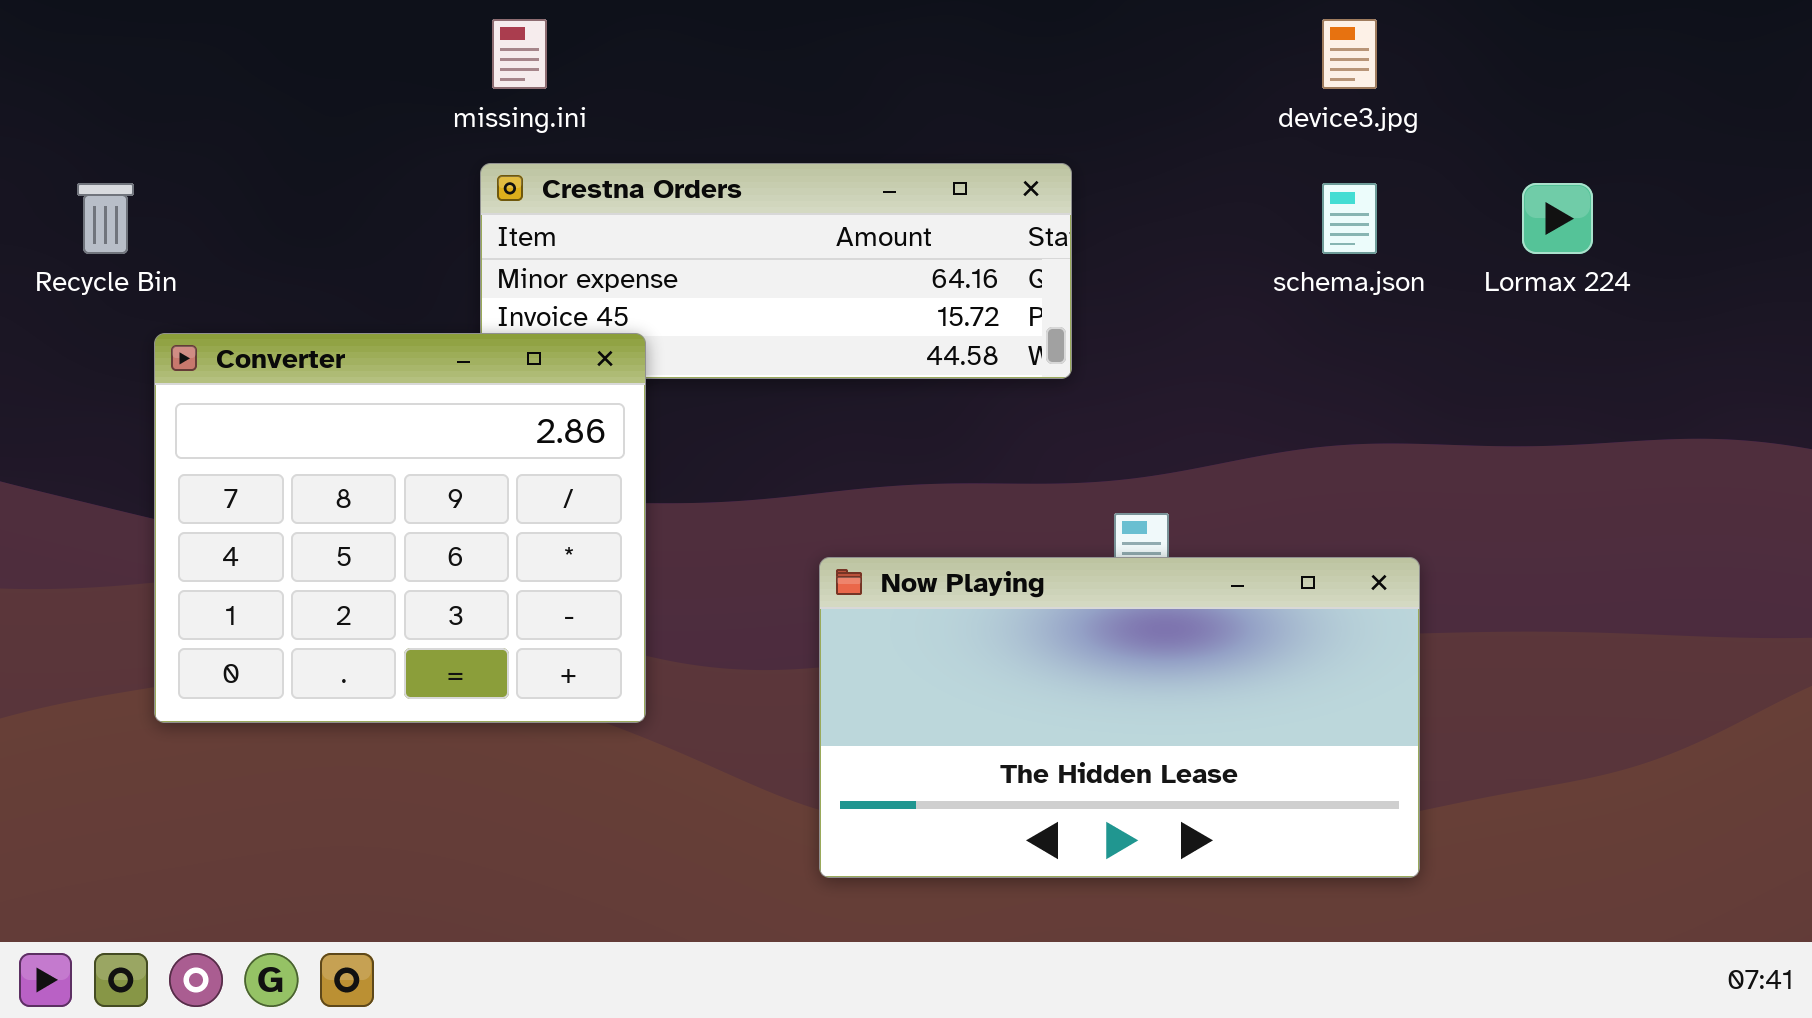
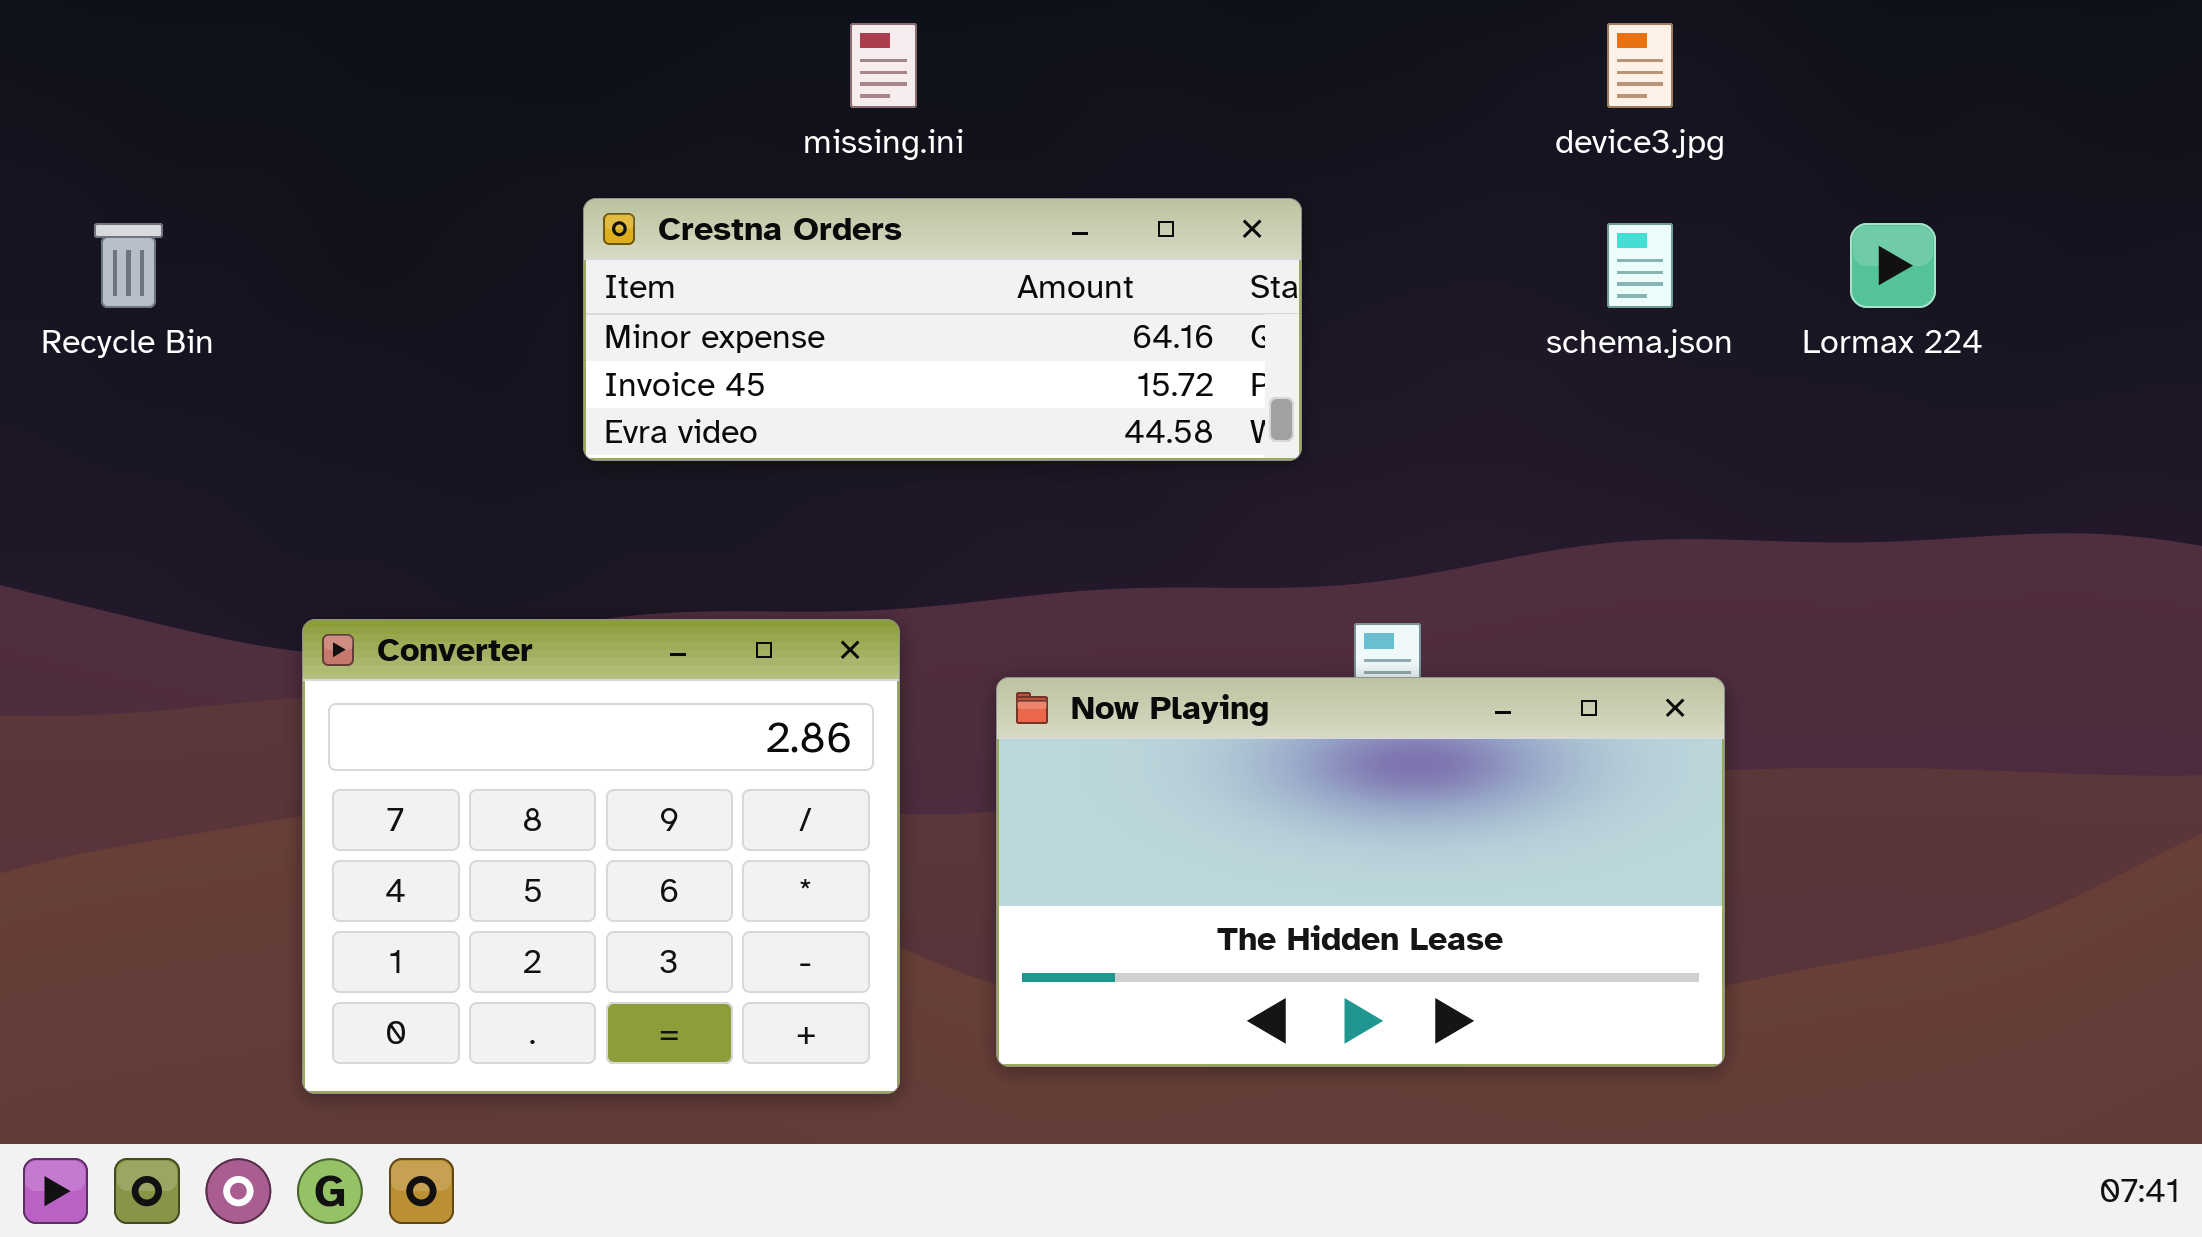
missing.ini: [492,19,547,89] -> [850,23,917,108], moved
Converter: [154,333,646,723] -> [302,619,900,1094], moved

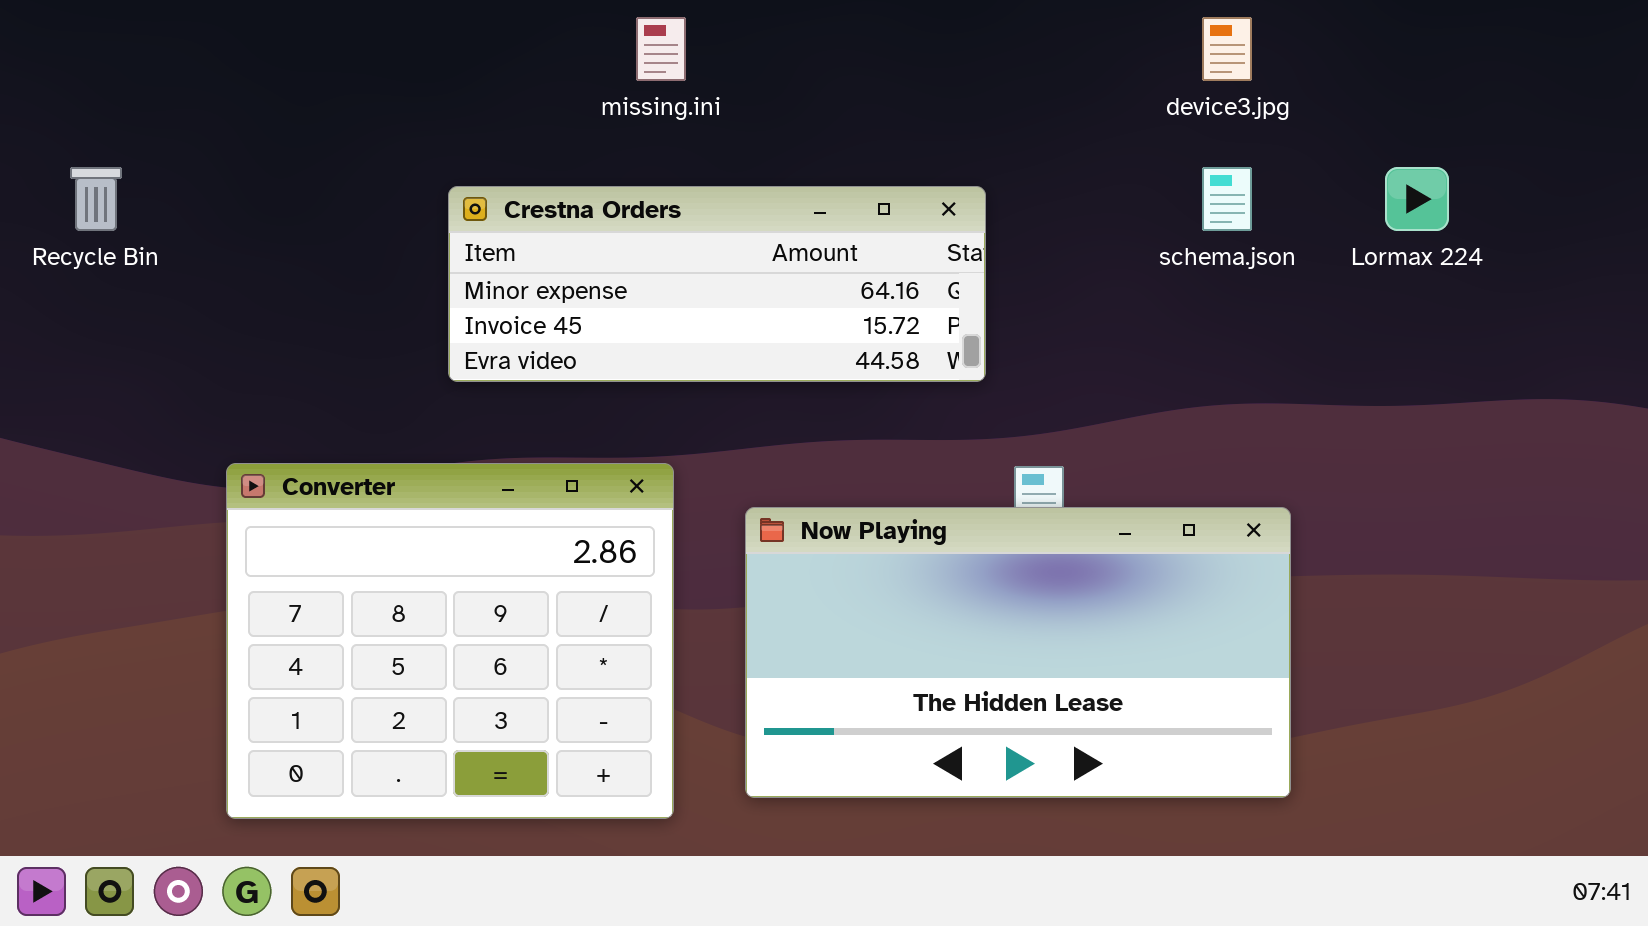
Crestna Orders: [583,198,1302,461] -> [448,186,986,382], moved

